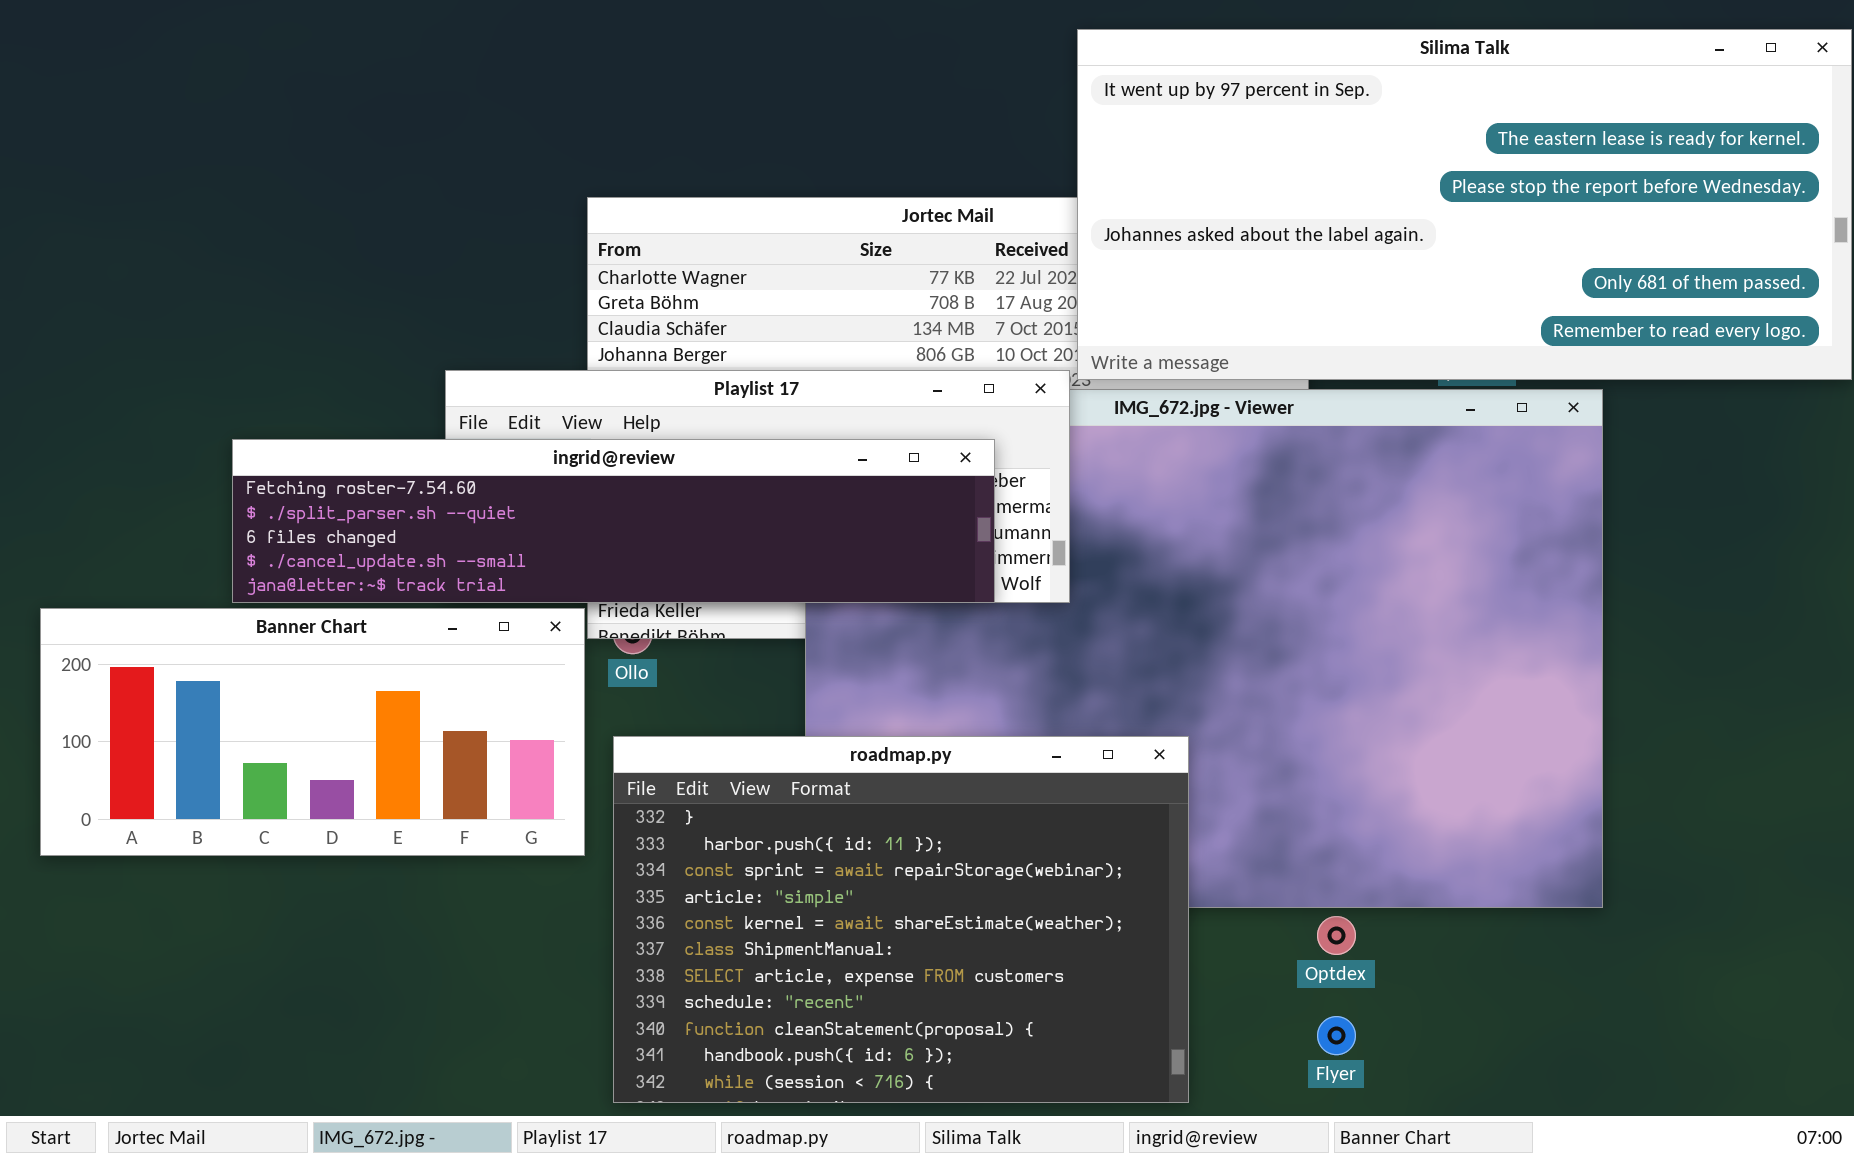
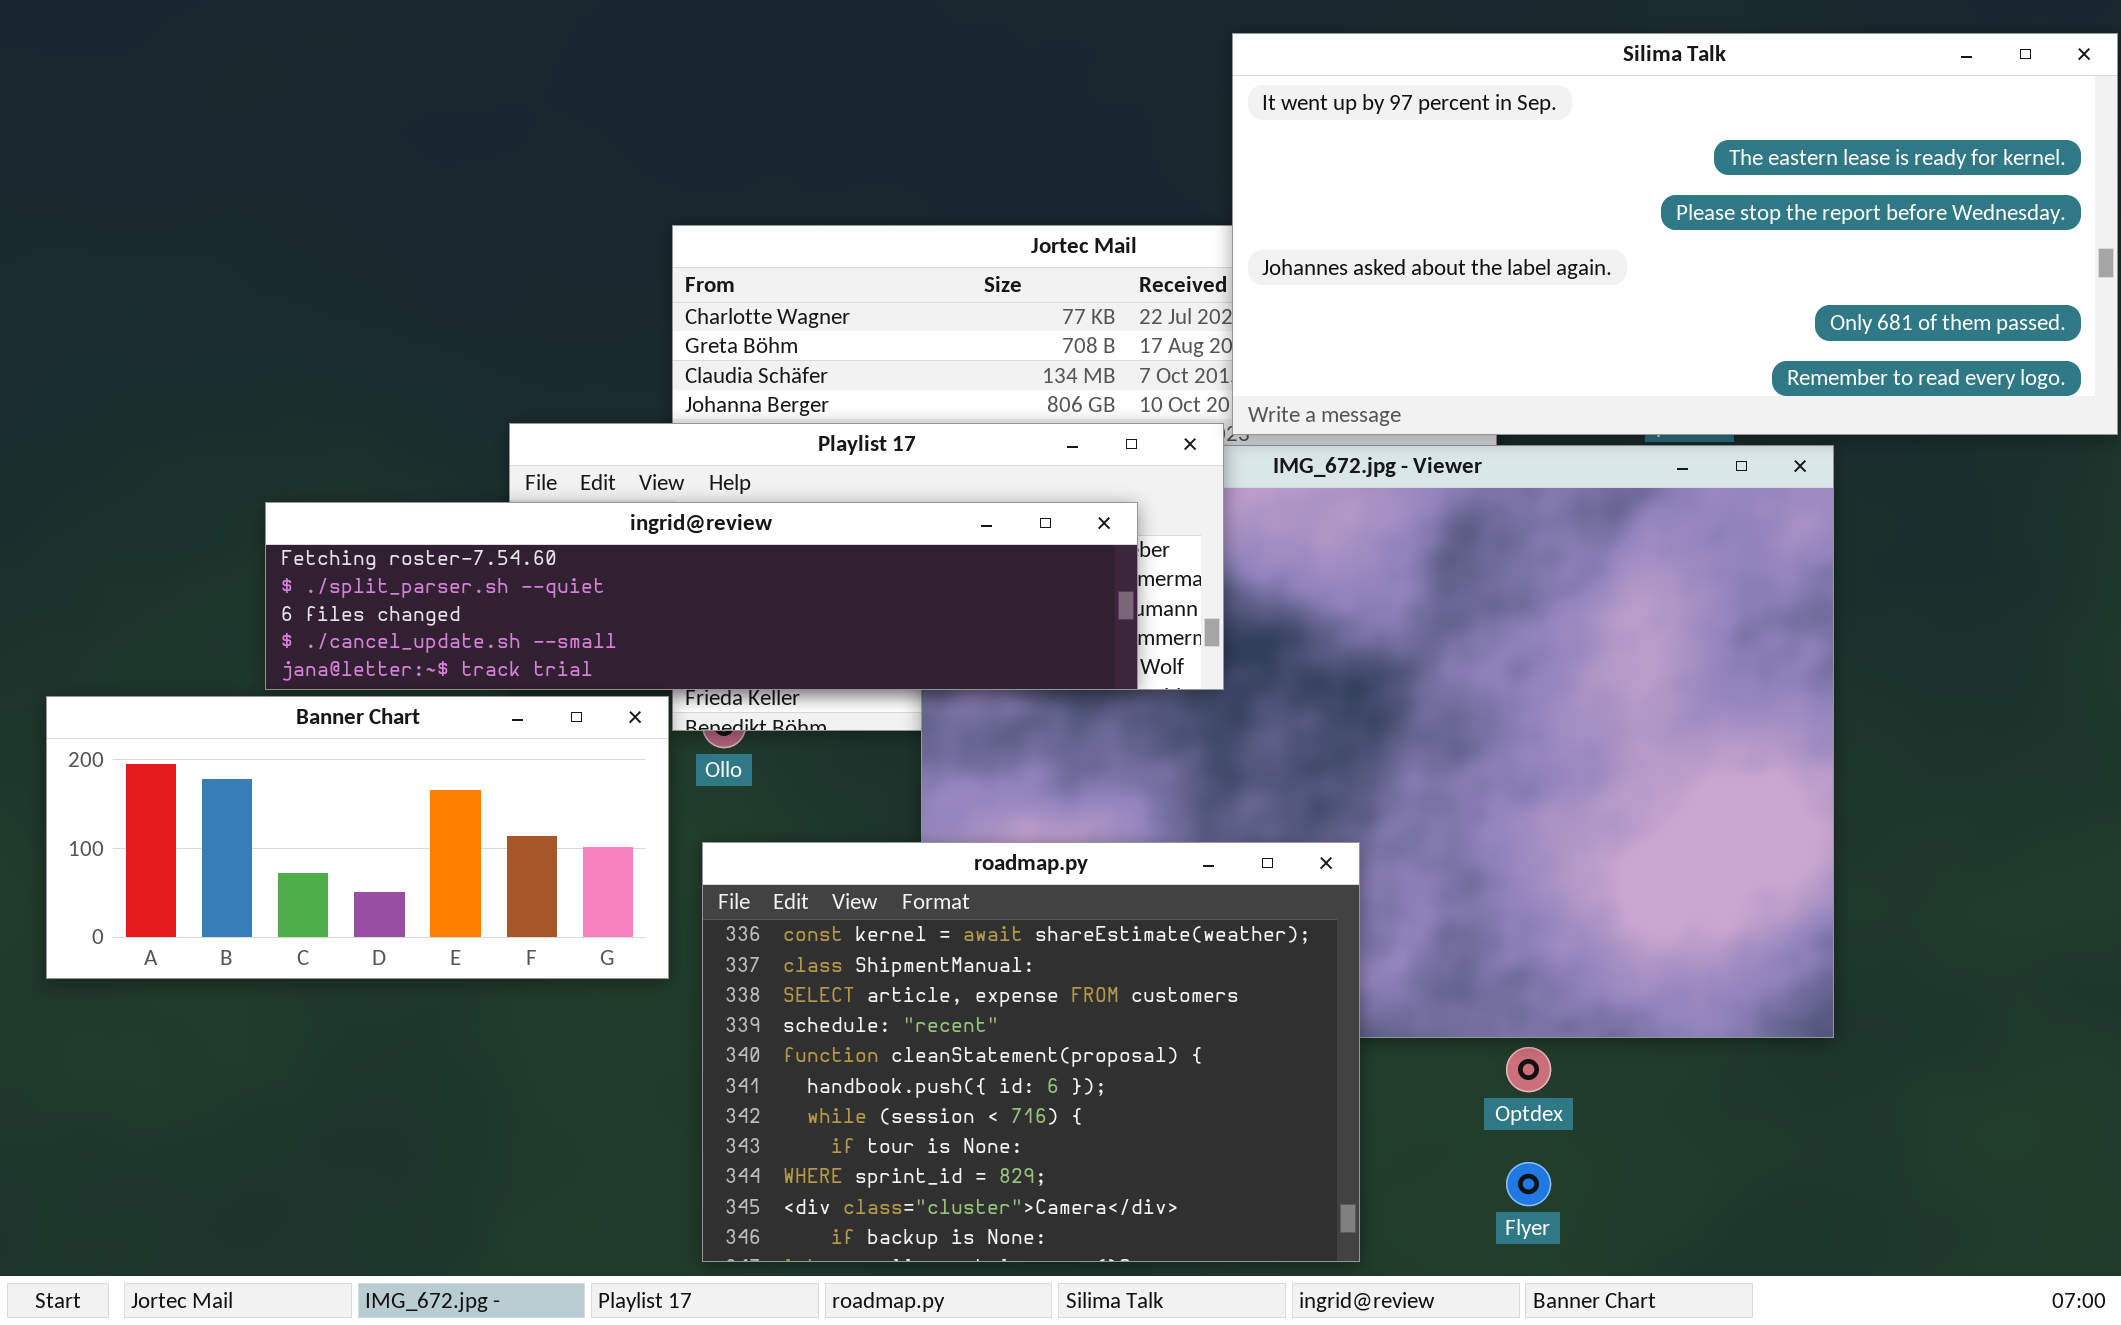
roadmap.py: [613,736,1189,1103] -> [702,842,1360,1262], scrolled down 4 rows

